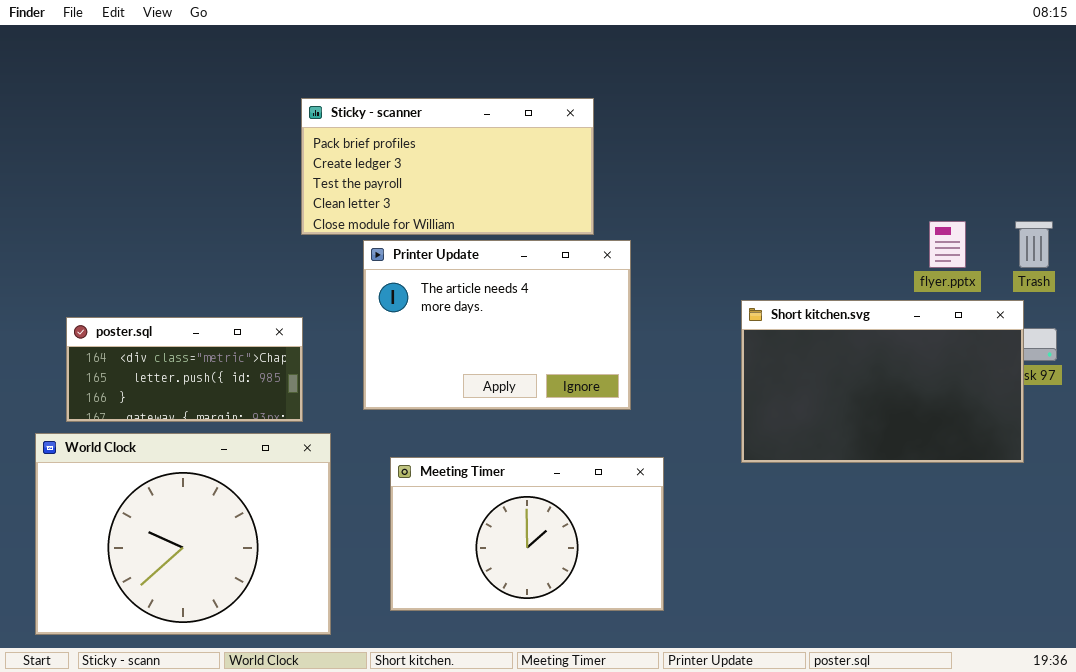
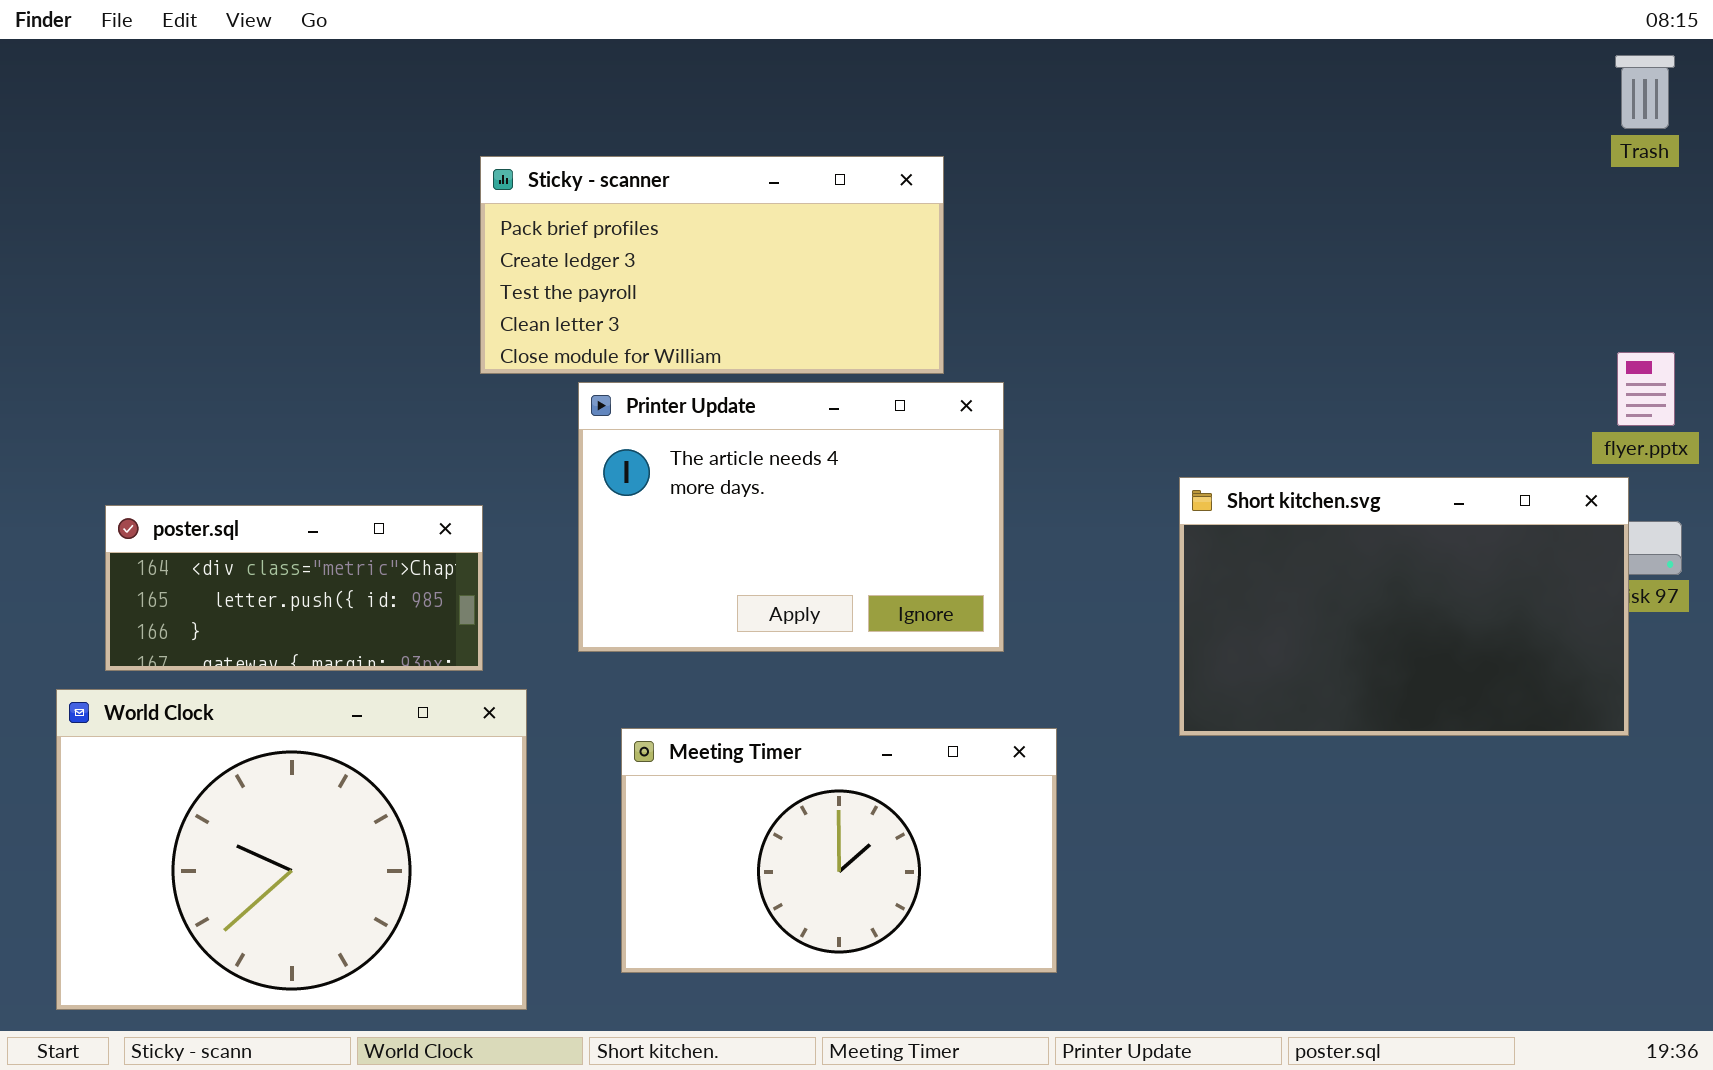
flyer.pptx: [929,221,966,268] -> [1617,352,1675,426], moved
Trash: [1015,221,1053,268] -> [1615,55,1675,129], moved

